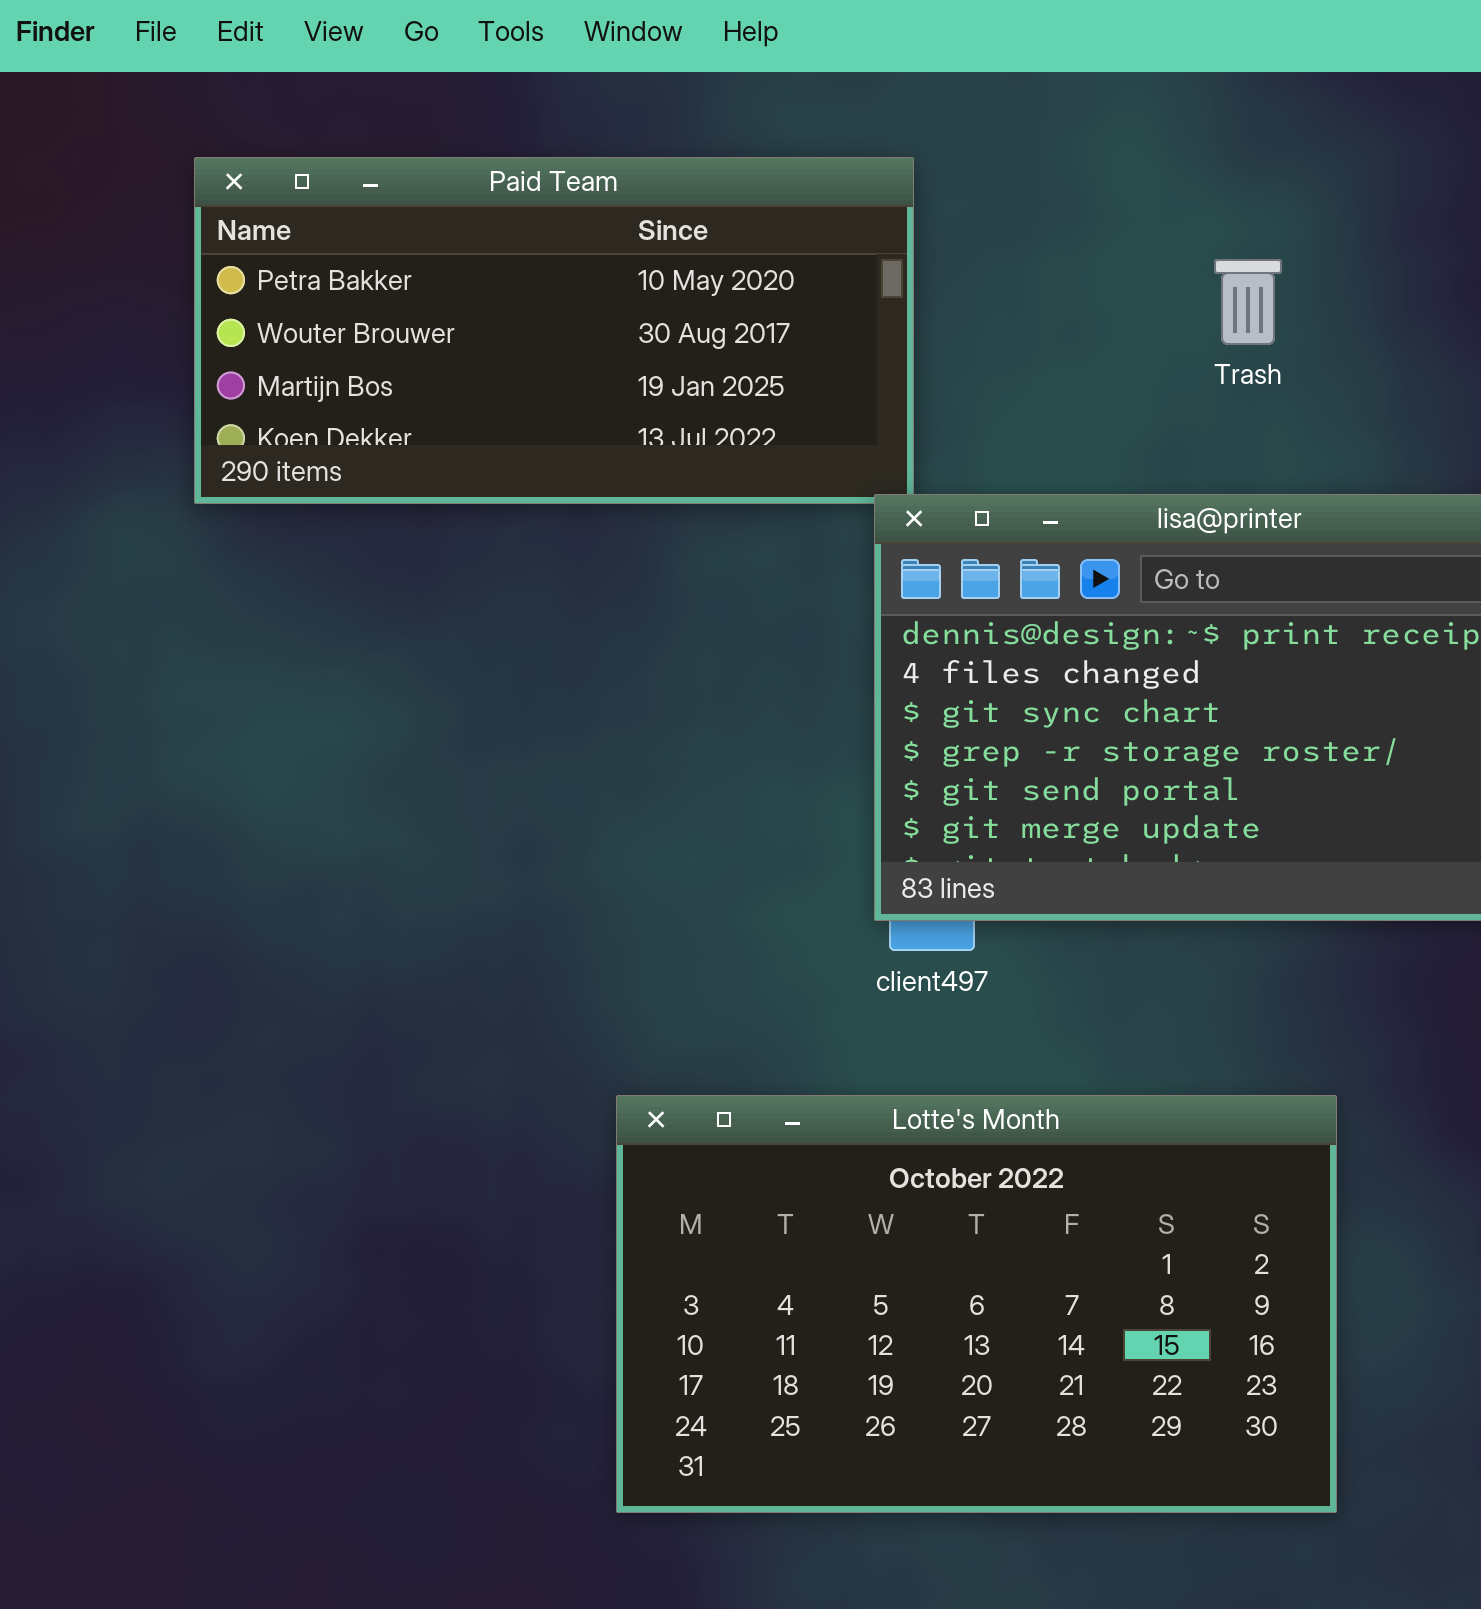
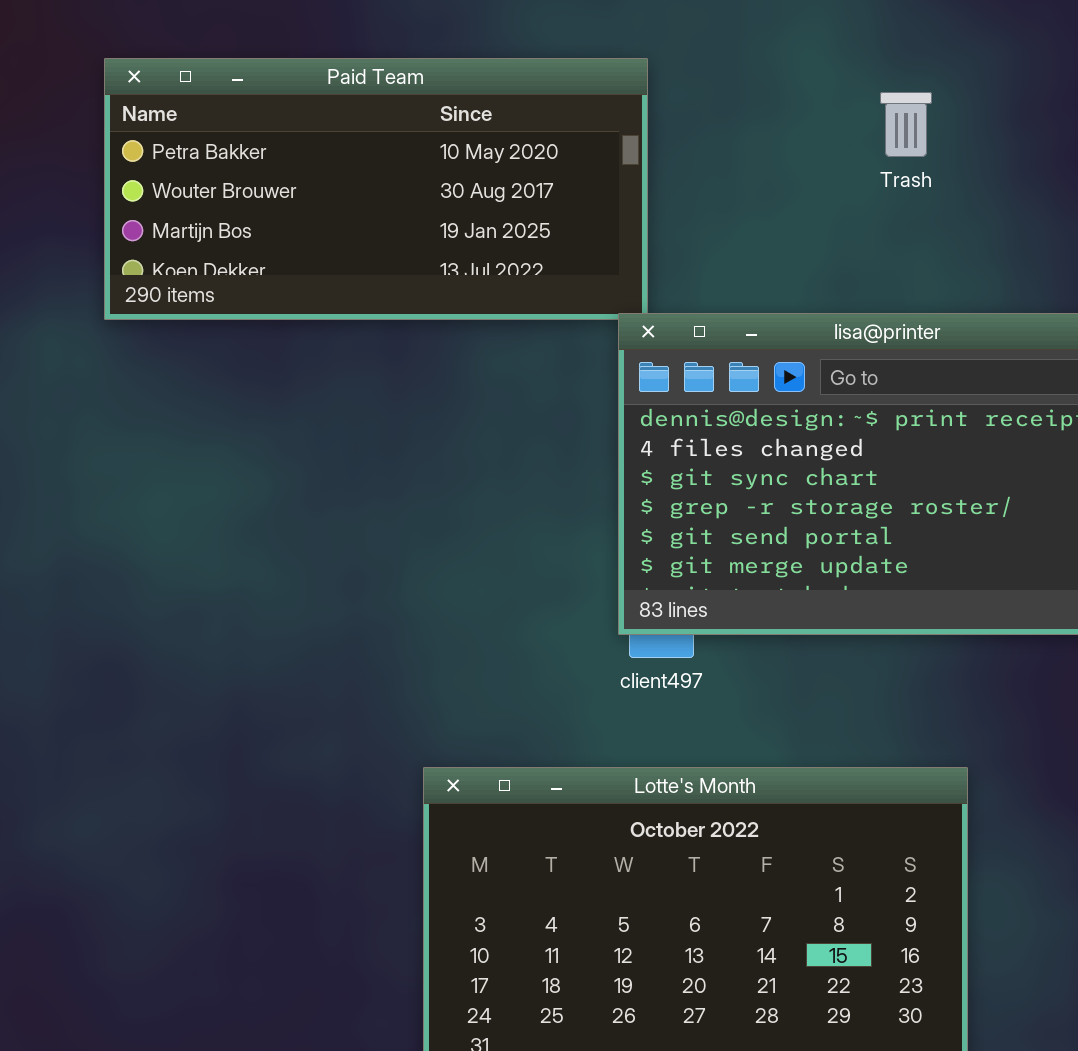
Trash: [1214,259,1282,345] -> [880,92,932,157], moved

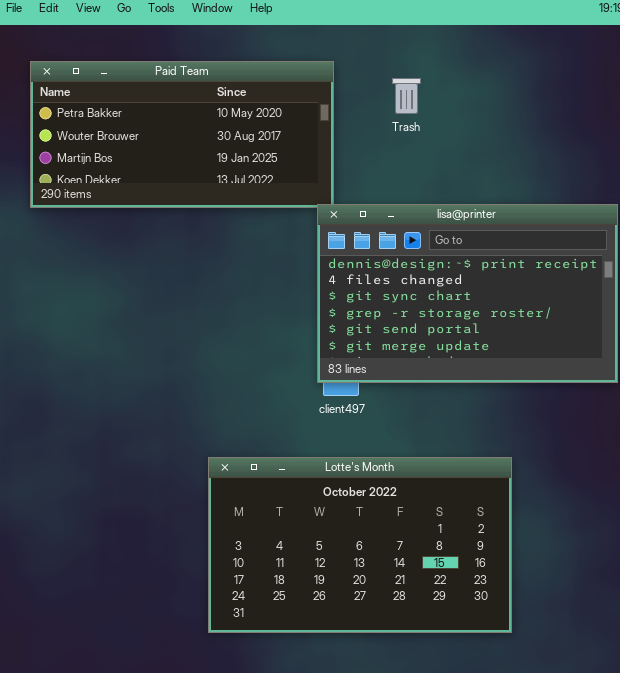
Trash: [880,92,932,157] -> [392,78,421,114], moved

